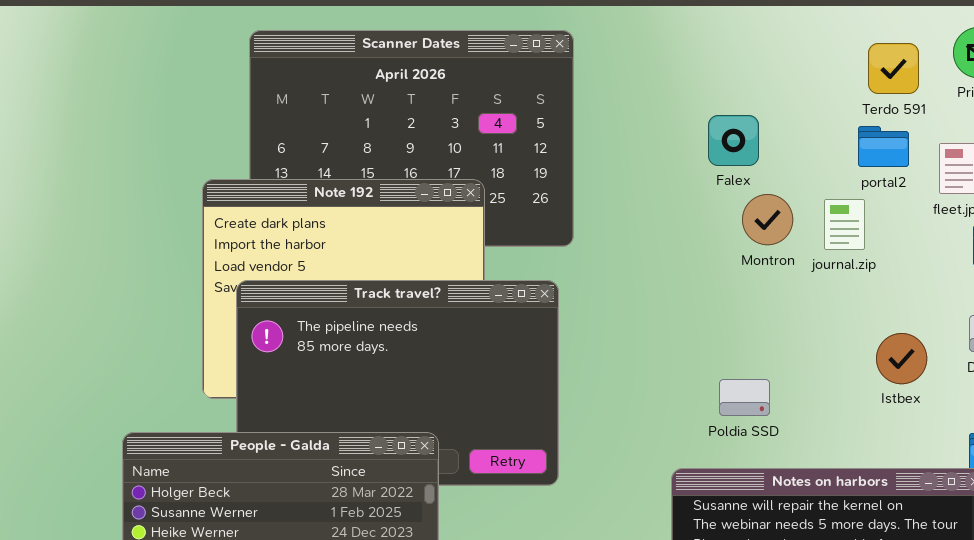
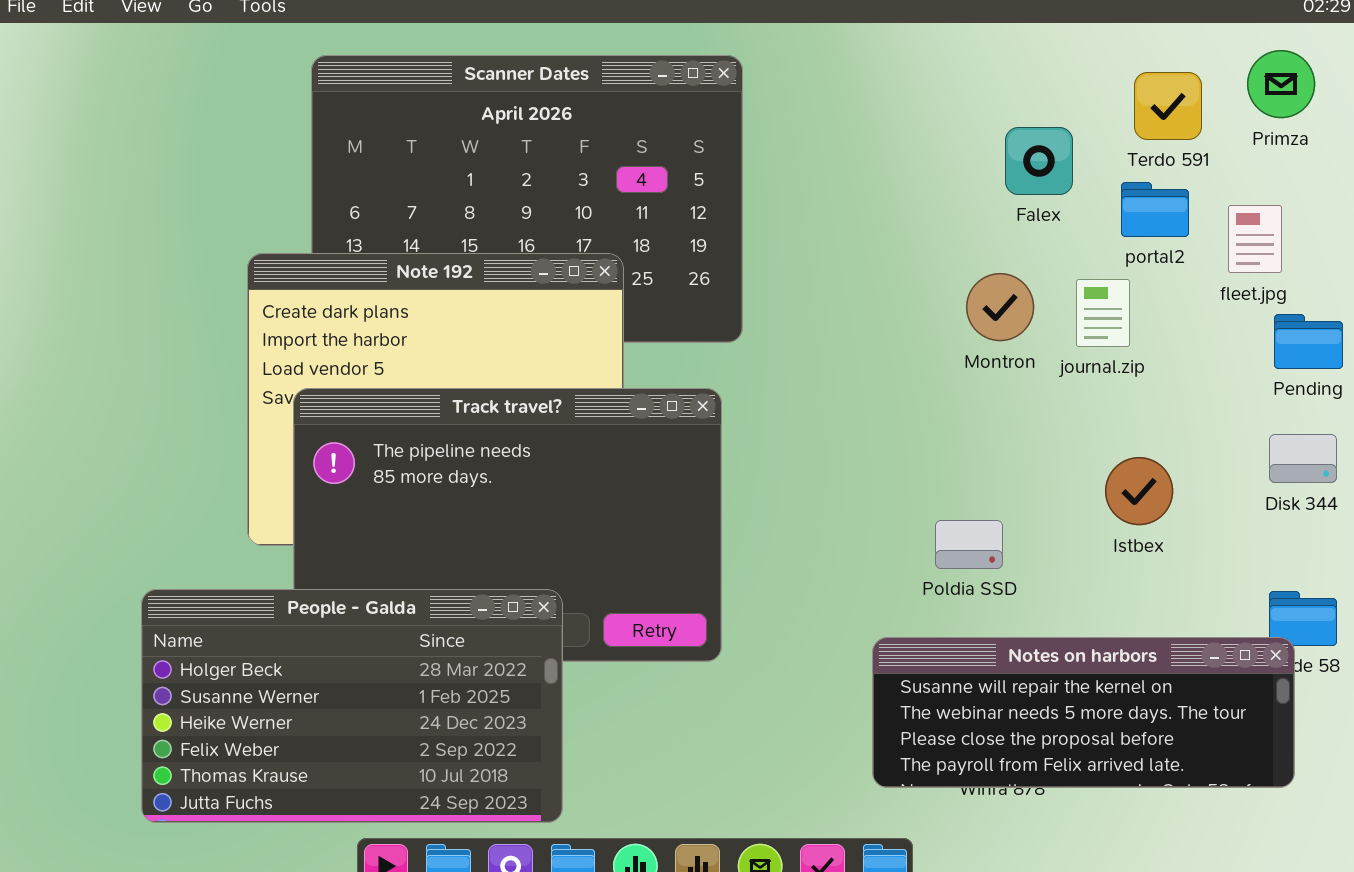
Falex: [708,115,759,166] -> [1005,127,1073,195], moved
Istbex: [876,333,927,384] -> [1105,457,1173,525], moved

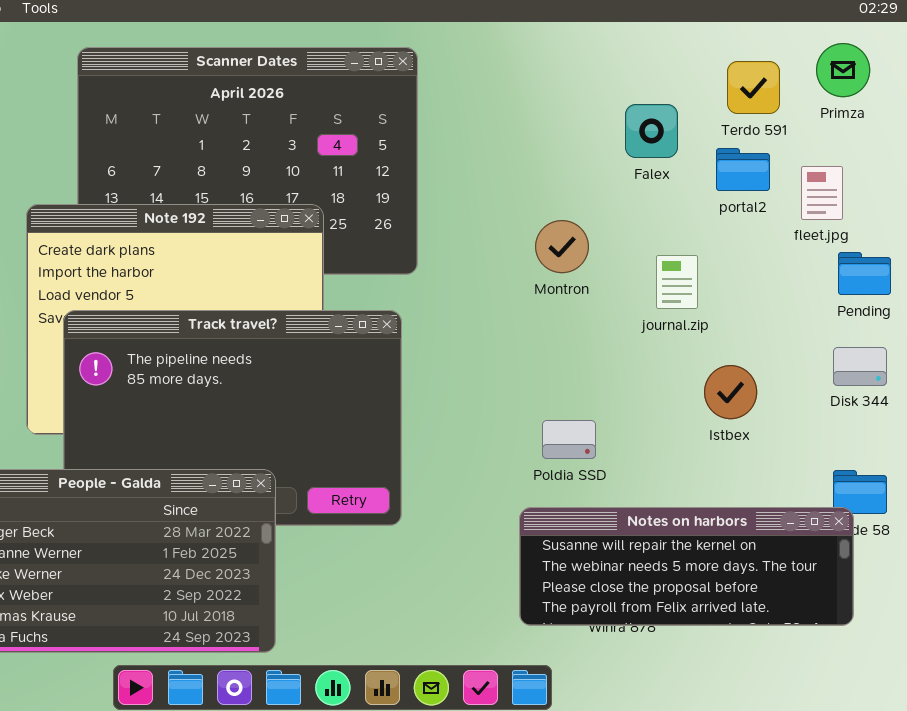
Montron: [966,273,1034,341] -> [535,220,589,273], moved
journal.zip: [1076,279,1130,347] -> [656,255,698,309], moved
Poldia SSD: [935,520,1003,569] -> [542,420,596,459], moved

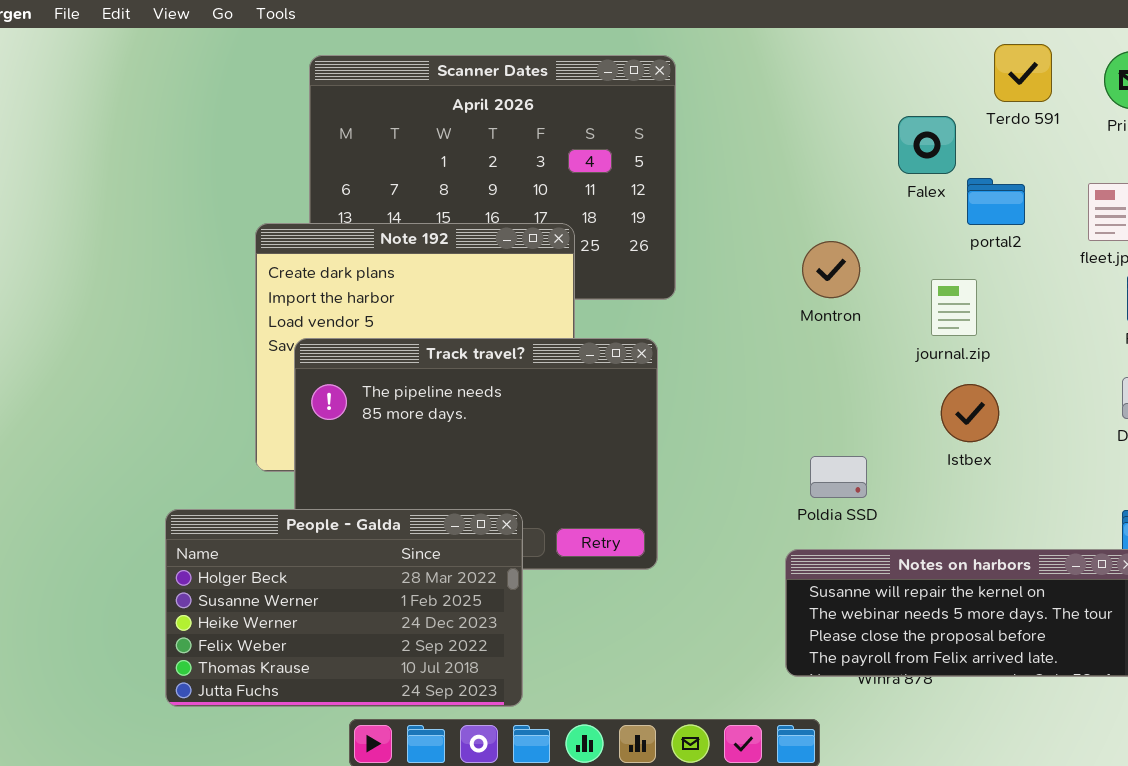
Terdo 591: [727,61,780,114] -> [994,44,1052,102], moved
portal2: [716,148,770,191] -> [967,178,1025,225], moved
Istbex: [704,365,757,419] -> [941,384,999,442], moved

